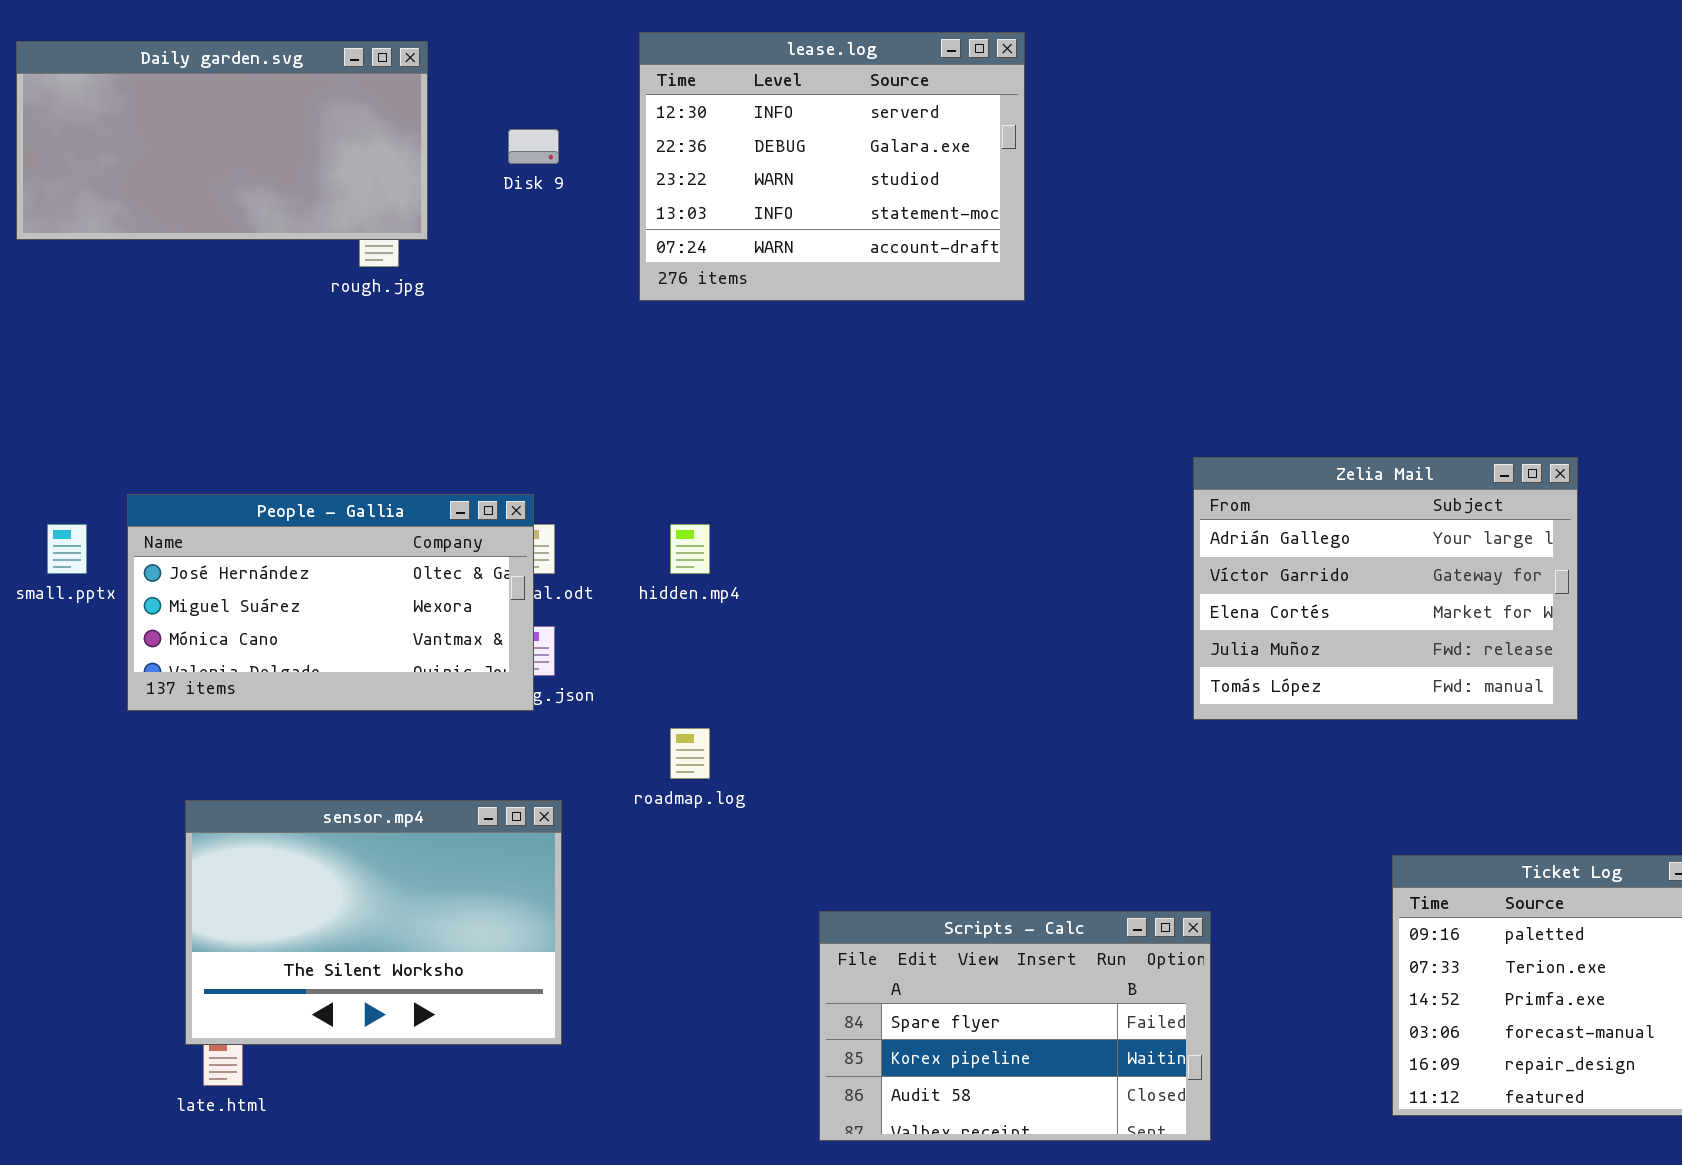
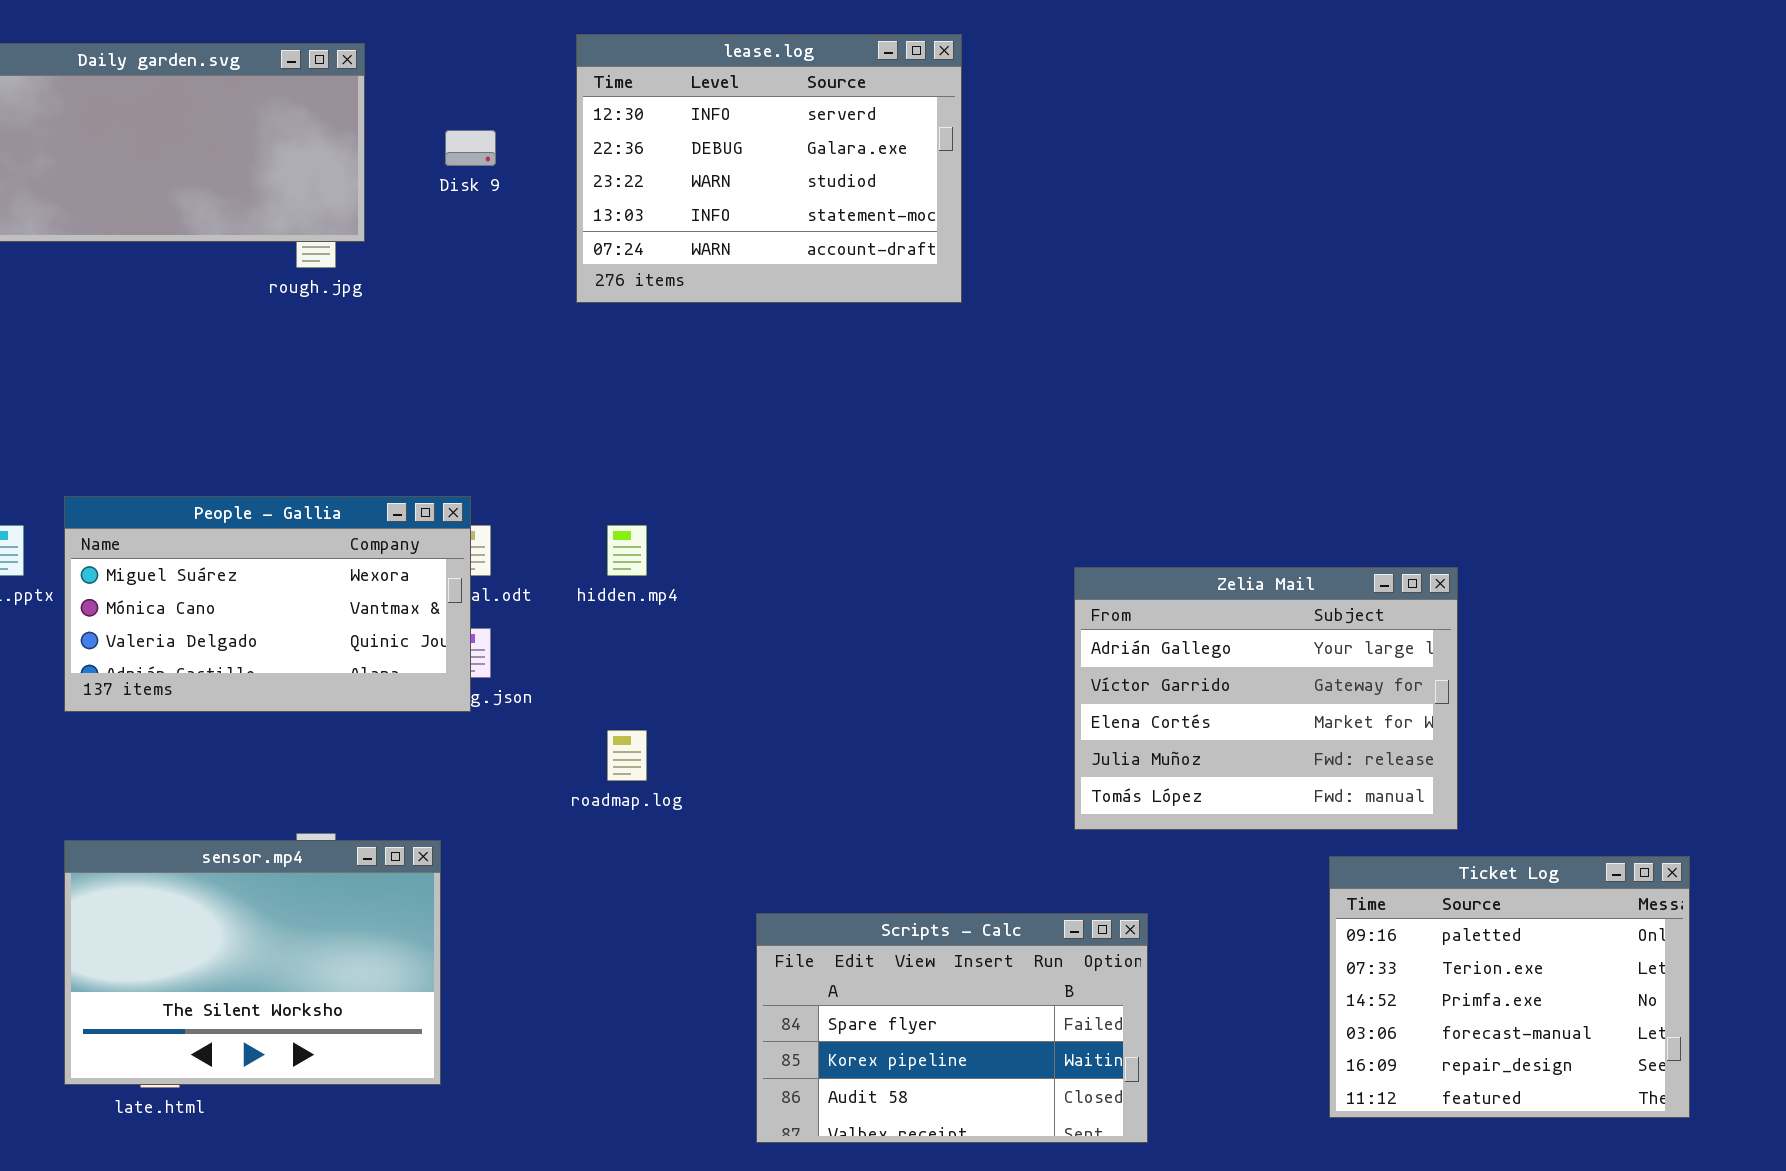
Zelia Mail: [1193,457,1578,720] -> [1074,567,1458,830], moved
People - Gallia: [127,494,534,711] -> [64,496,471,712], scrolled down 1 row
sensor.mp4: [185,800,562,1045] -> [64,840,441,1085], moved

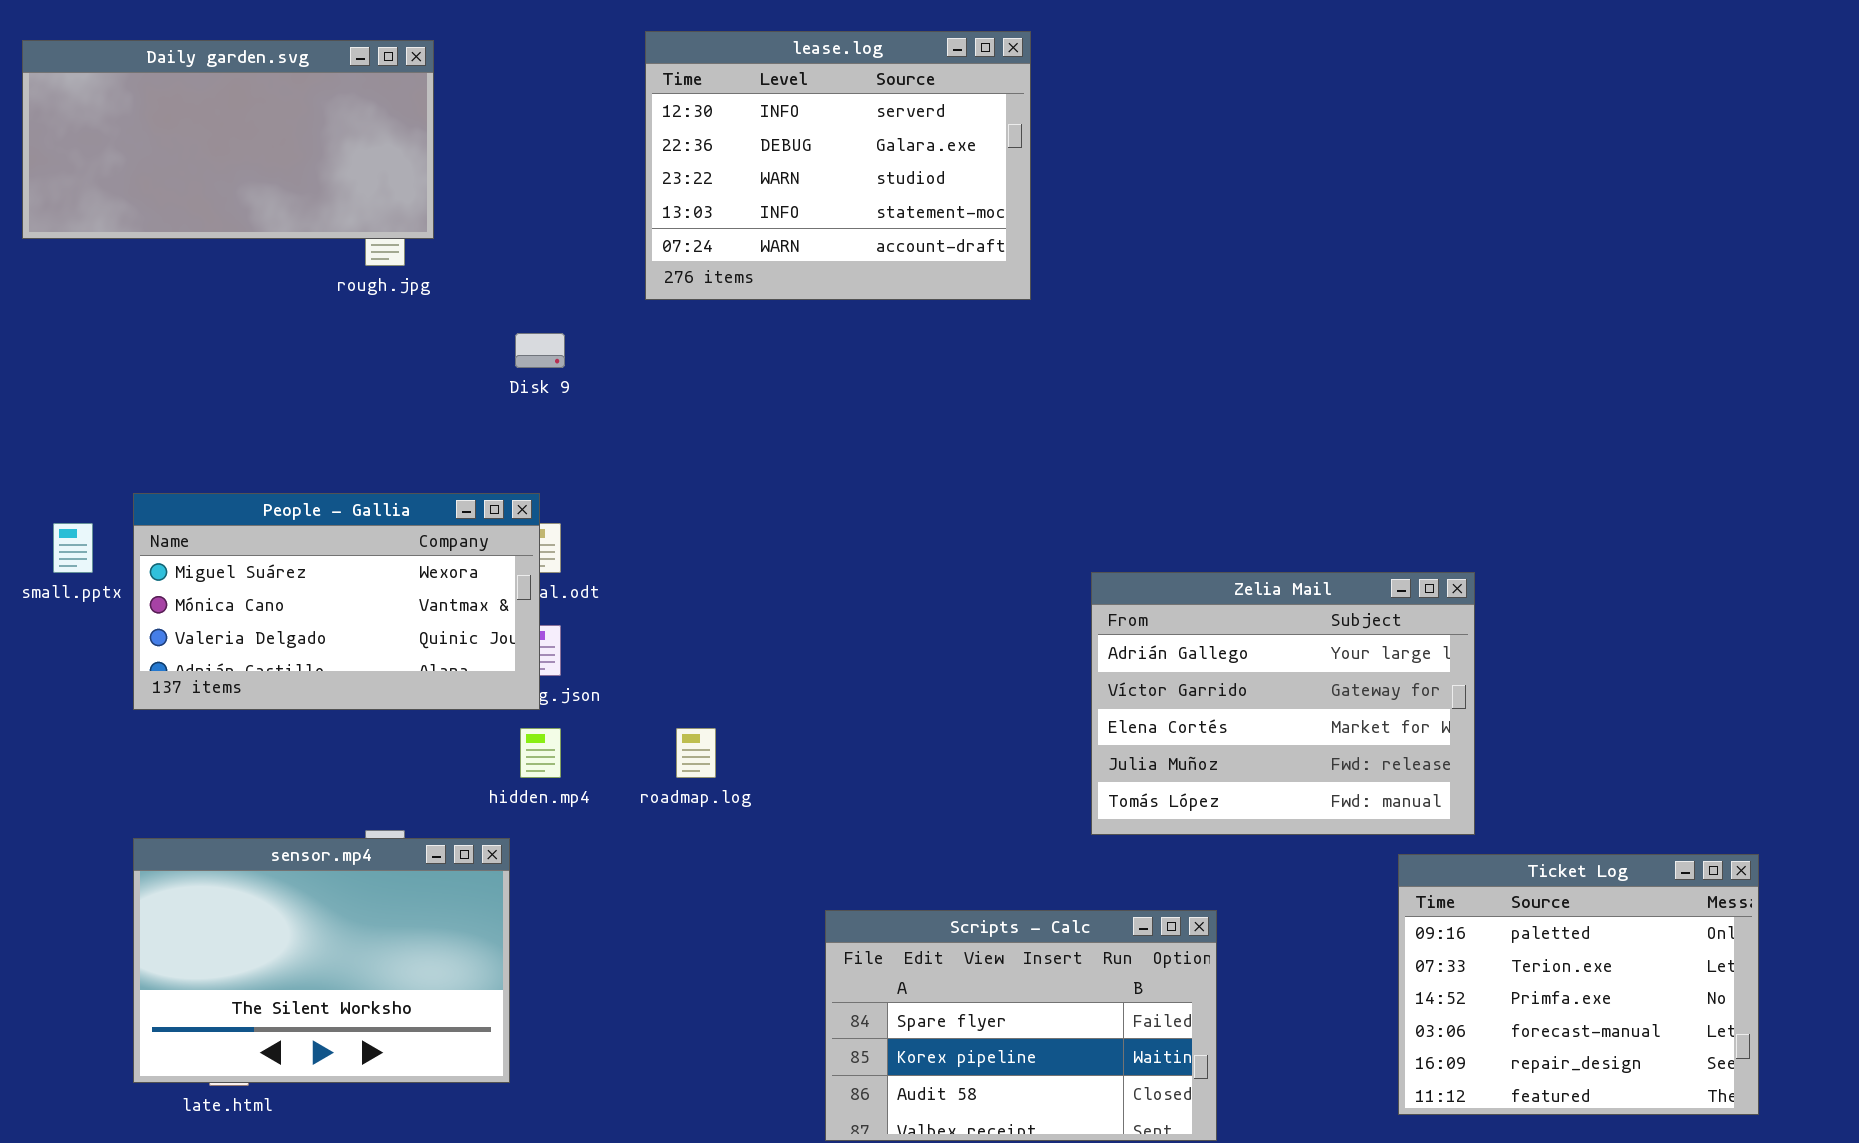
Disk 9: [445,130,496,166] -> [515,333,565,368], moved
hidden.mp4: [607,525,647,576] -> [520,728,561,778], moved
Zelia Mail: [1074,567,1458,830] -> [1091,572,1475,835], moved

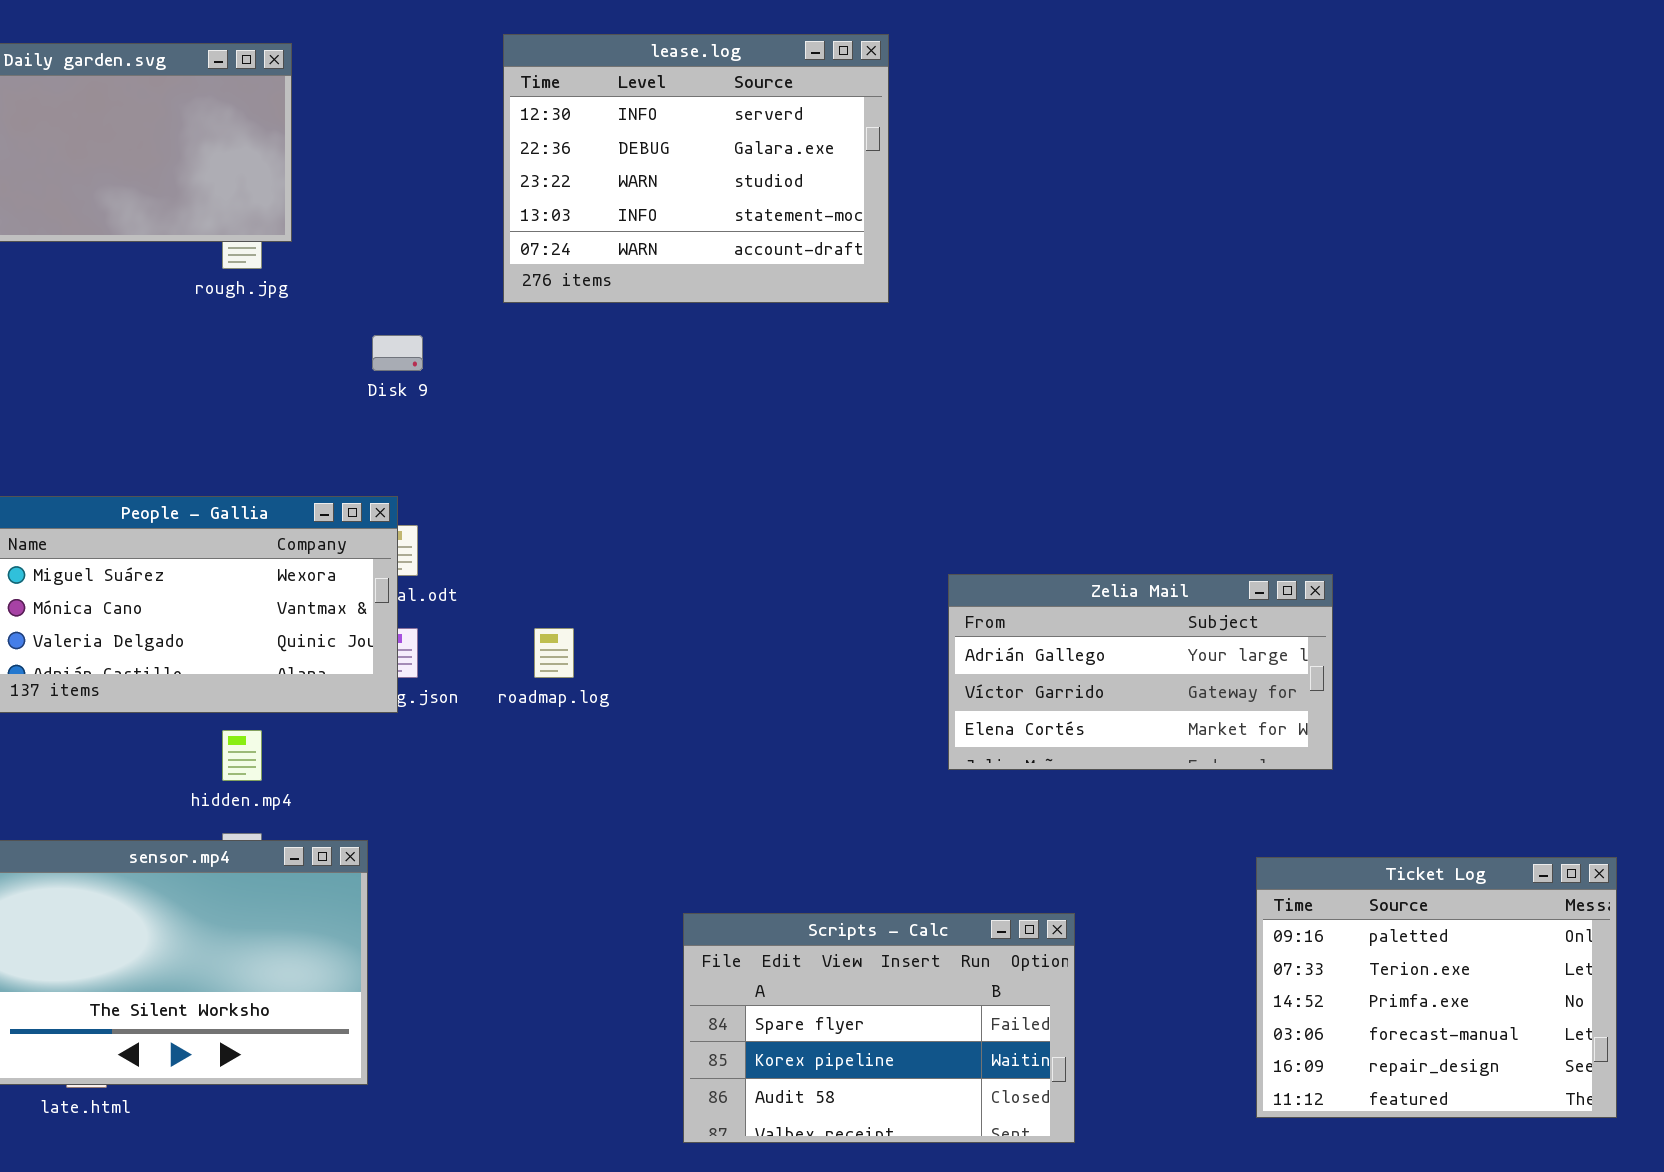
Zelia Mail: [1091,572,1475,835] -> [948,574,1333,770], resized
hidden.mp4: [520,728,561,778] -> [222,730,262,781], moved
roadmap.log: [676,728,716,778] -> [534,628,574,678], moved

